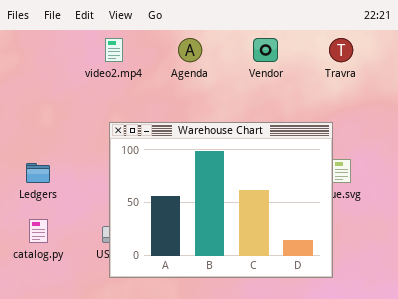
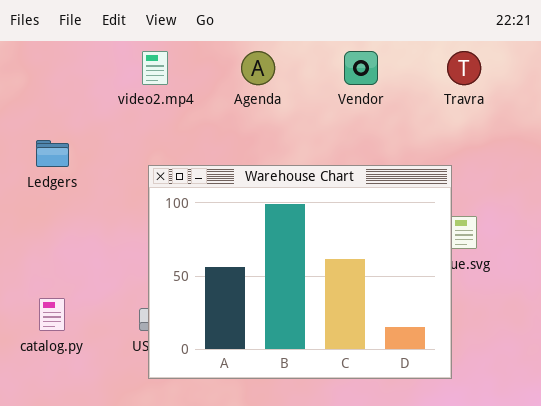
Ledgers: [26,163,50,183] -> [36,140,69,167], moved

